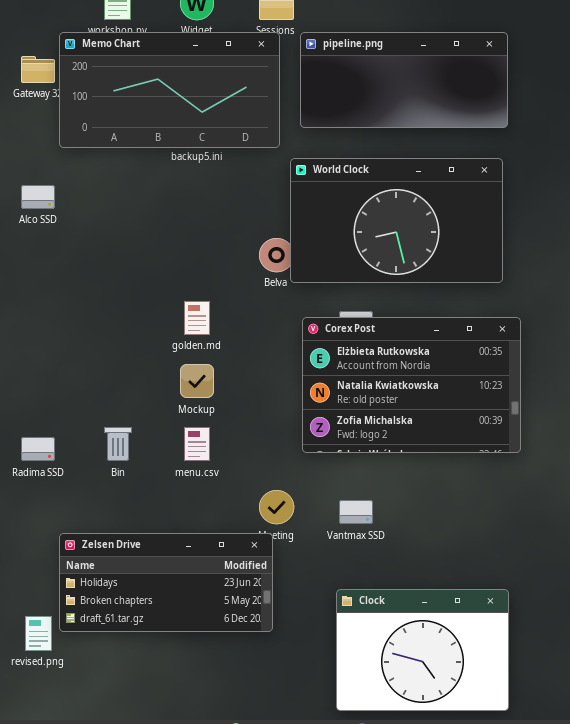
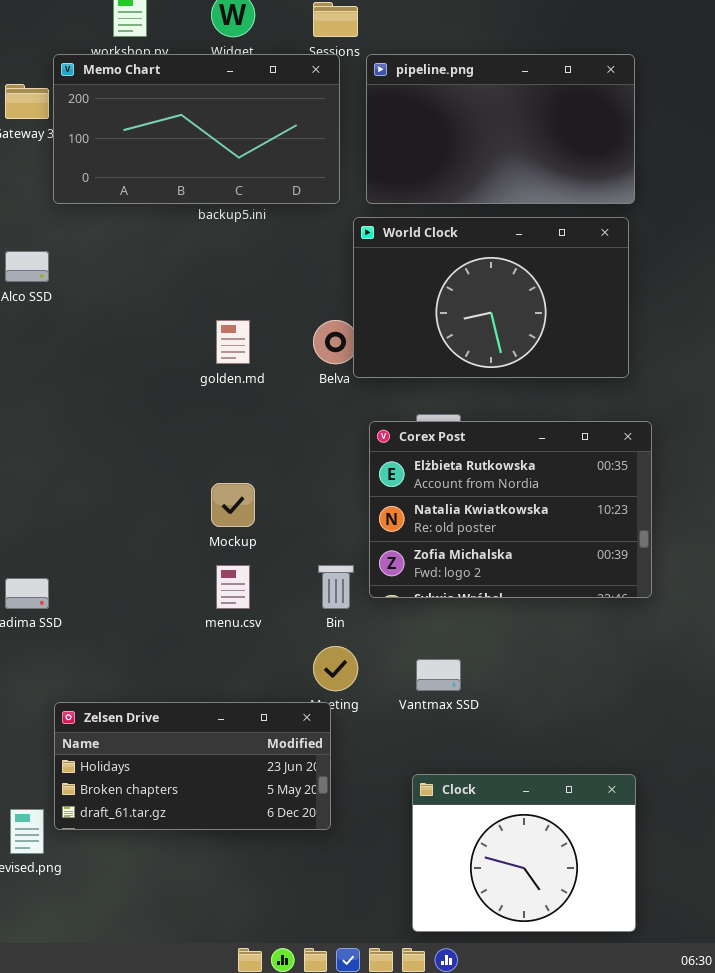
pipeline.png: [300,32,508,128] -> [366,54,635,204], resized
golden.md: [184,301,210,335] -> [216,320,250,364], moved
Bin: [104,427,132,461] -> [318,565,354,609], moved

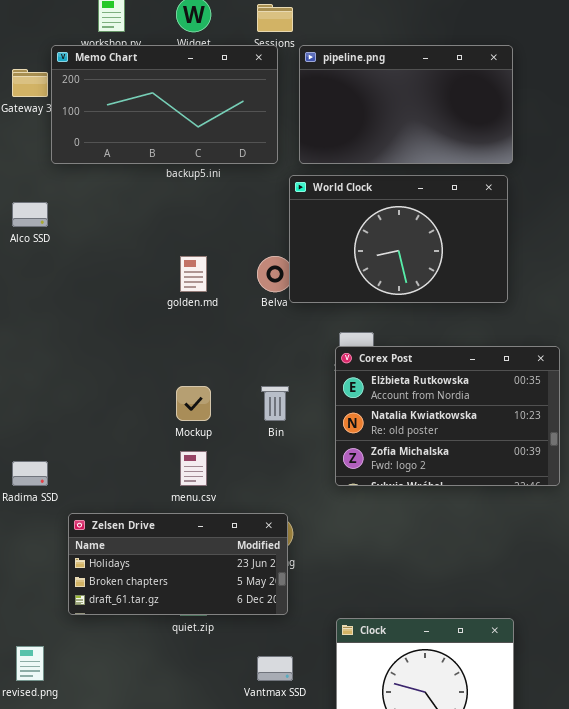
Corex Post: [369,421,652,598] -> [335,346,560,486], moved
Bin: [318,565,354,609] -> [261,386,289,421], moved
Vantmax SSD: [416,659,461,691] -> [257,656,293,681], moved
Zelsen Drive: [54,702,331,830] -> [68,513,288,615], moved

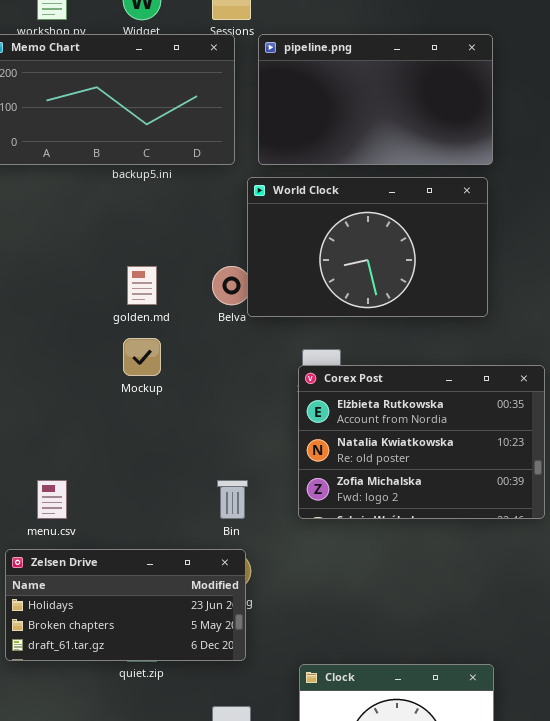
Mockup: [176,386,211,421] -> [123,338,161,376], moved
Bin: [261,386,289,421] -> [217,480,248,519], moved
menu.csv: [180,451,207,486] -> [37,480,67,519], moved

